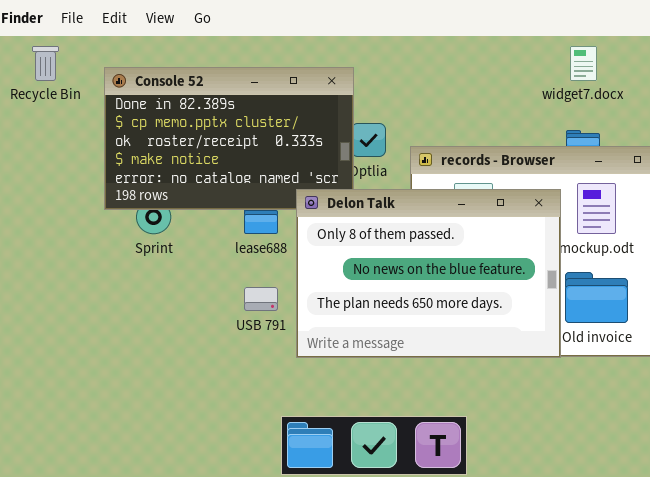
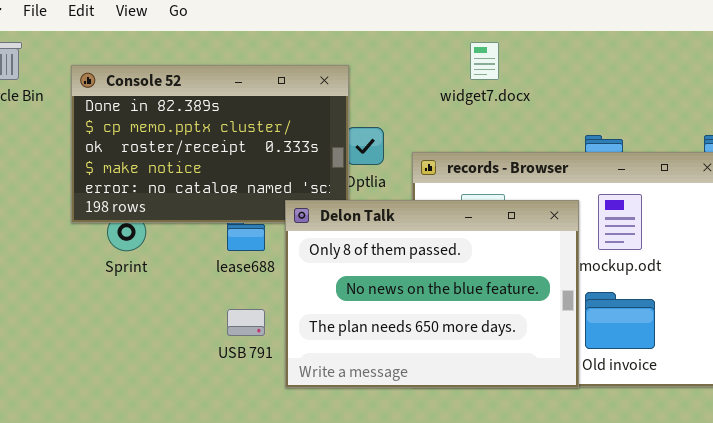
widget7.docx: [570,46,597,81] -> [470,42,499,80], moved

